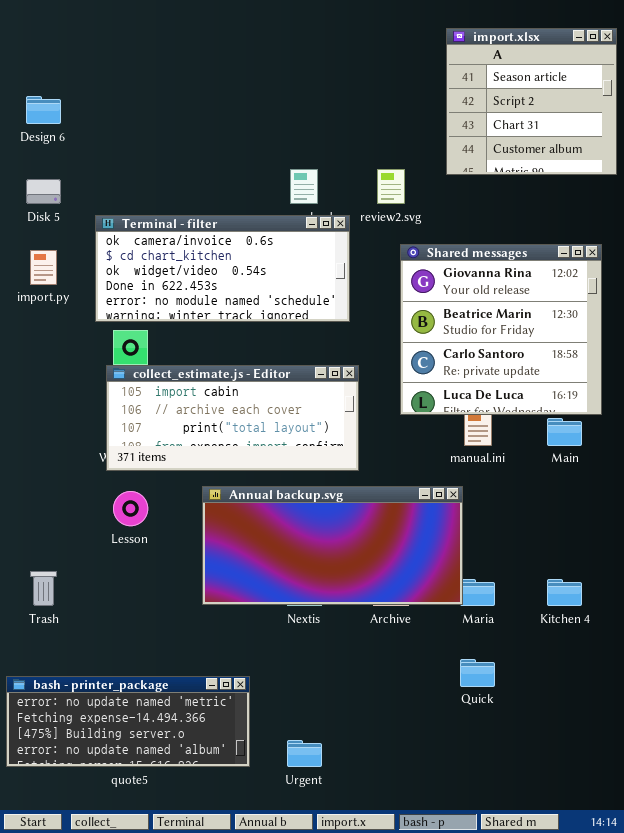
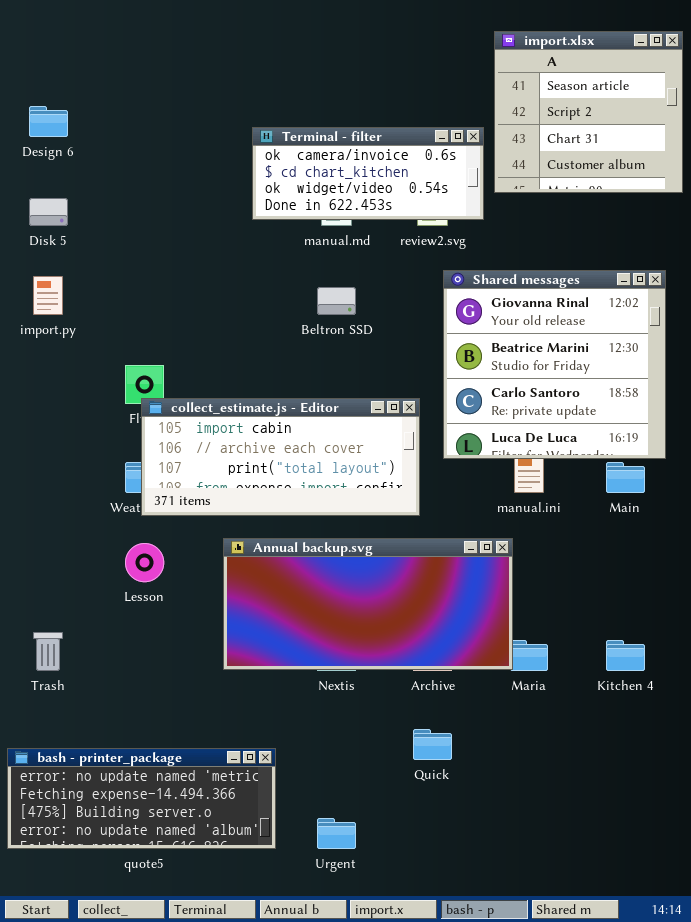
Terminal - filter: [95,215,350,322] -> [252,127,484,220], moved, resized
collect_estimate.js - Editor: [106,365,359,471] -> [141,398,420,516], moved
Quick: [460,659,495,687] -> [413,729,452,760], moved

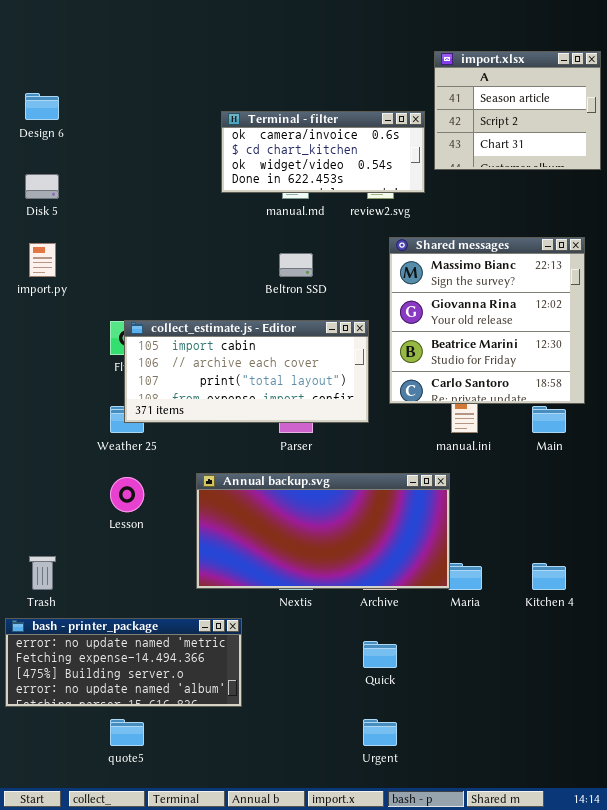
import.xlsx: [494,31,683,193] -> [434,51,601,170], resized
Shared messages: [443,270,666,459] -> [389,237,585,404], scrolled up 1 row
collect_estimate.js - Editor: [141,398,420,516] -> [124,320,369,423], moved
bash - printer_package: [7,748,276,849] -> [5,618,242,707], moved
Urgent: [317,818,356,849] -> [363,719,397,746], moved

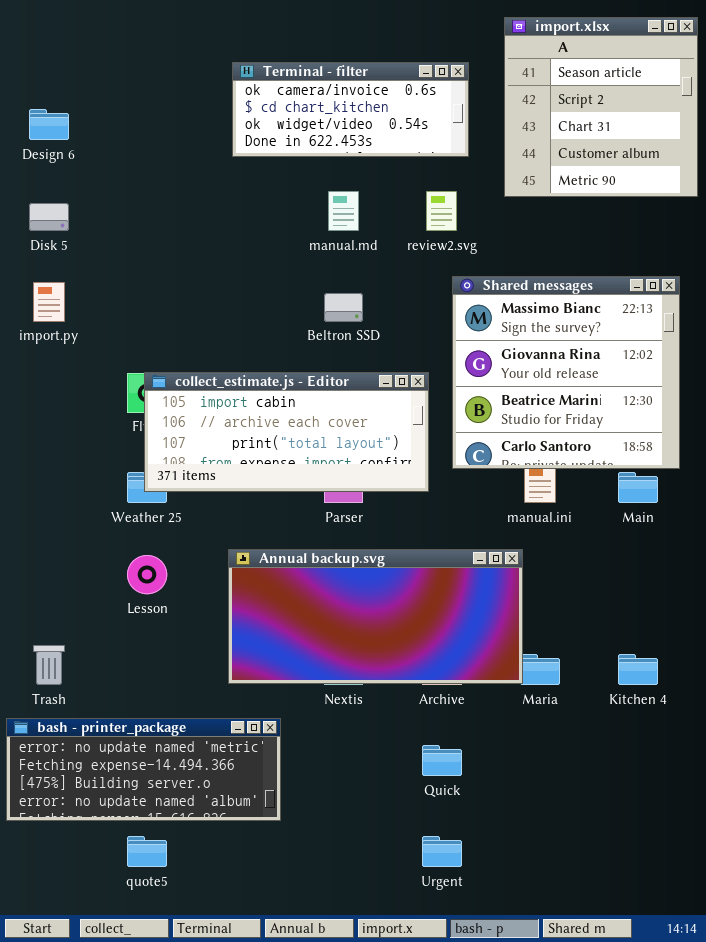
import.xlsx: [434,51,601,170] -> [504,17,698,197], resized
Terminal - filter: [221,111,425,193] -> [232,62,469,157], moved

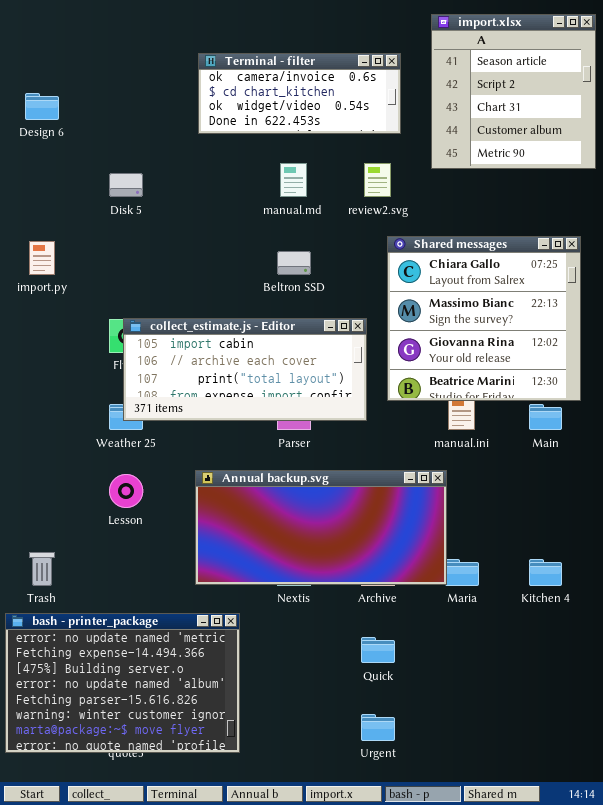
Disk 5: [29,203,69,231] -> [109,173,143,197], moved
Shared messages: [452,276,680,469] -> [387,236,581,401], scrolled up 1 row
bash - printer_package: [6,718,281,821] -> [5,613,240,753], resized

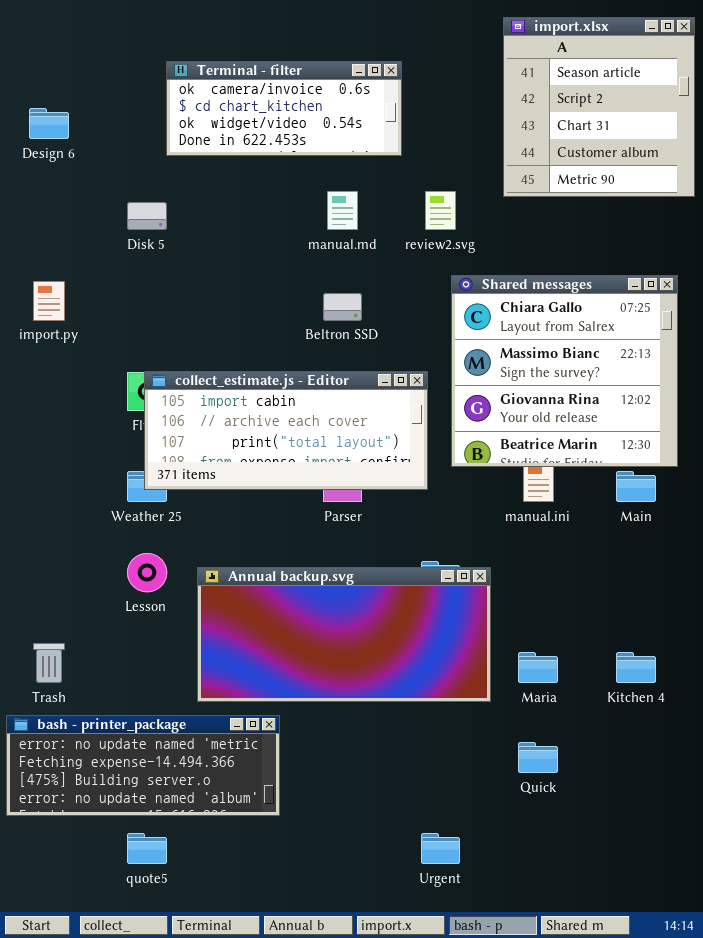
Terminal - filter: [198,53,401,134] -> [166,61,402,156], moved
Annual backup.svg: [195,470,447,585] -> [197,567,491,702], moved
bash - printer_package: [5,613,240,753] -> [6,715,280,816], resized
Quick: [361,637,395,663] -> [518,742,558,773], moved

